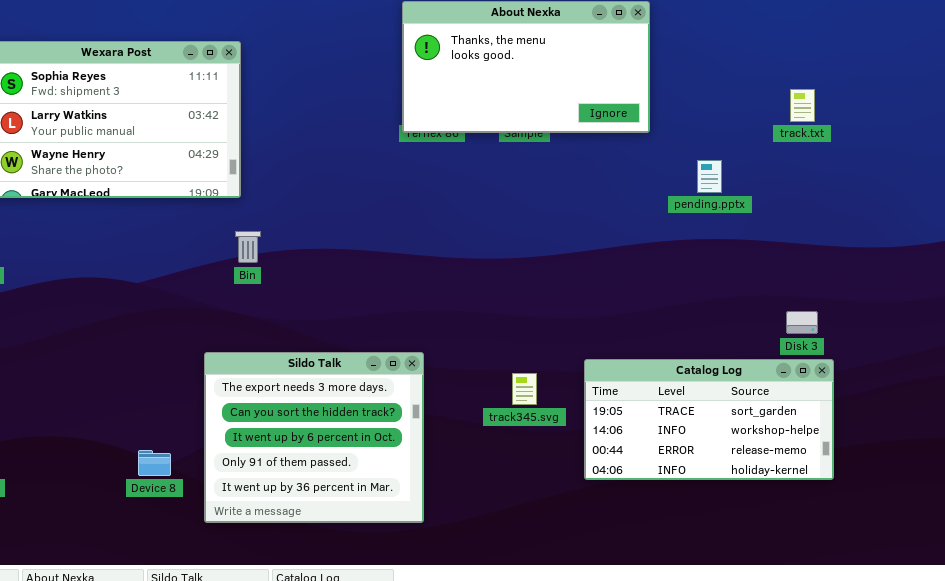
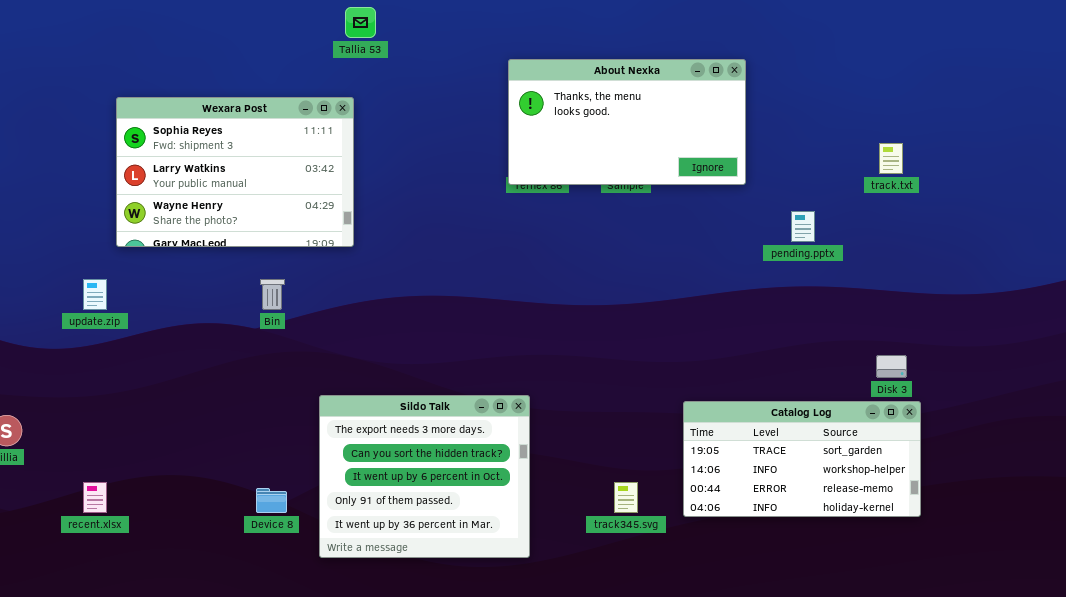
Bin: [235,231,261,263] -> [260,279,285,310], moved
track345.svg: [512,373,537,405] -> [614,482,638,513], moved

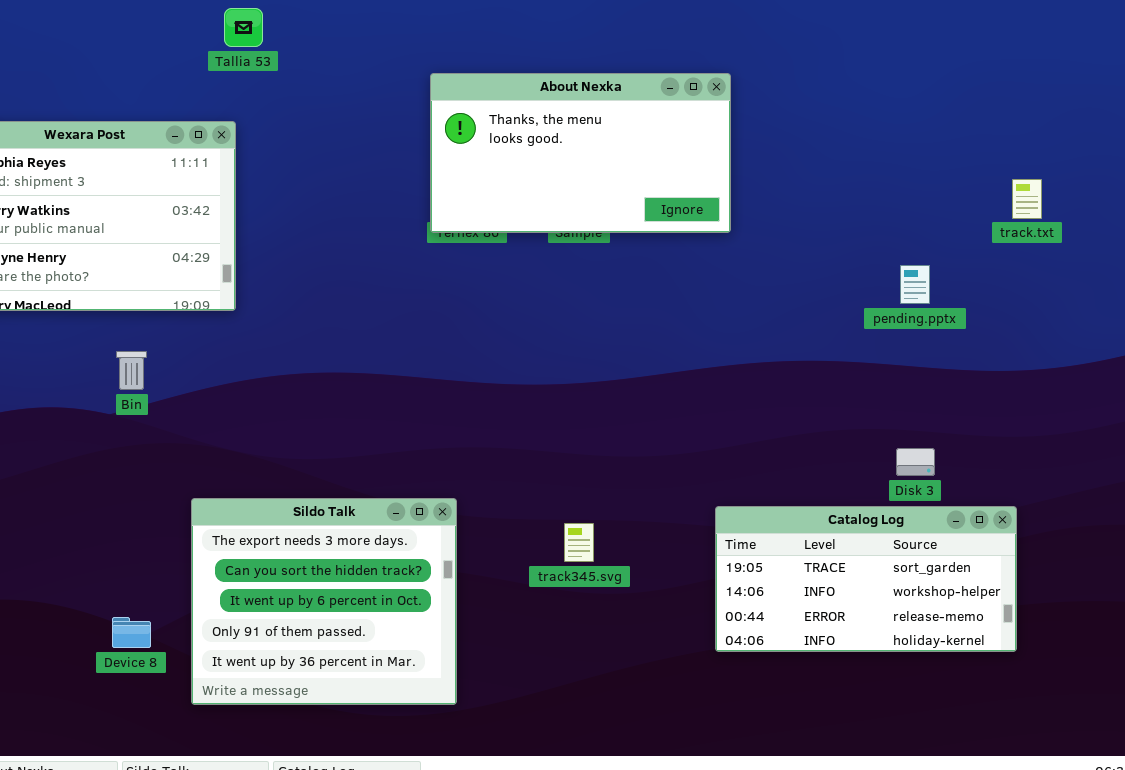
track.txt: [879,143,903,174] -> [1012,179,1042,219], moved
pending.pptx: [791,211,815,242] -> [900,265,930,304], moved
Catalog Log: [683,401,921,517] -> [715,506,1017,652], moved
track345.svg: [614,482,638,513] -> [564,523,594,562], moved

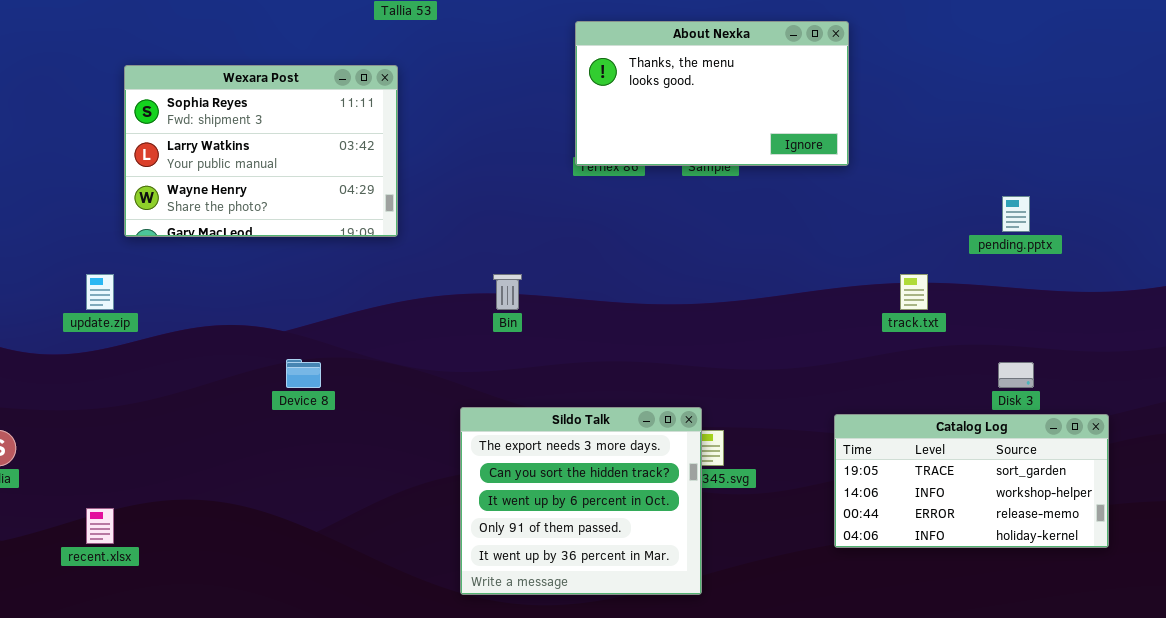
track.txt: [1012,179,1042,219] -> [900,274,928,310], moved
Bin: [116,351,147,390] -> [493,274,522,310], moved
Sildo Talk: [191,498,457,705] -> [460,407,702,595], moved
Device 8: [112,617,151,648] -> [286,359,321,388], moved

